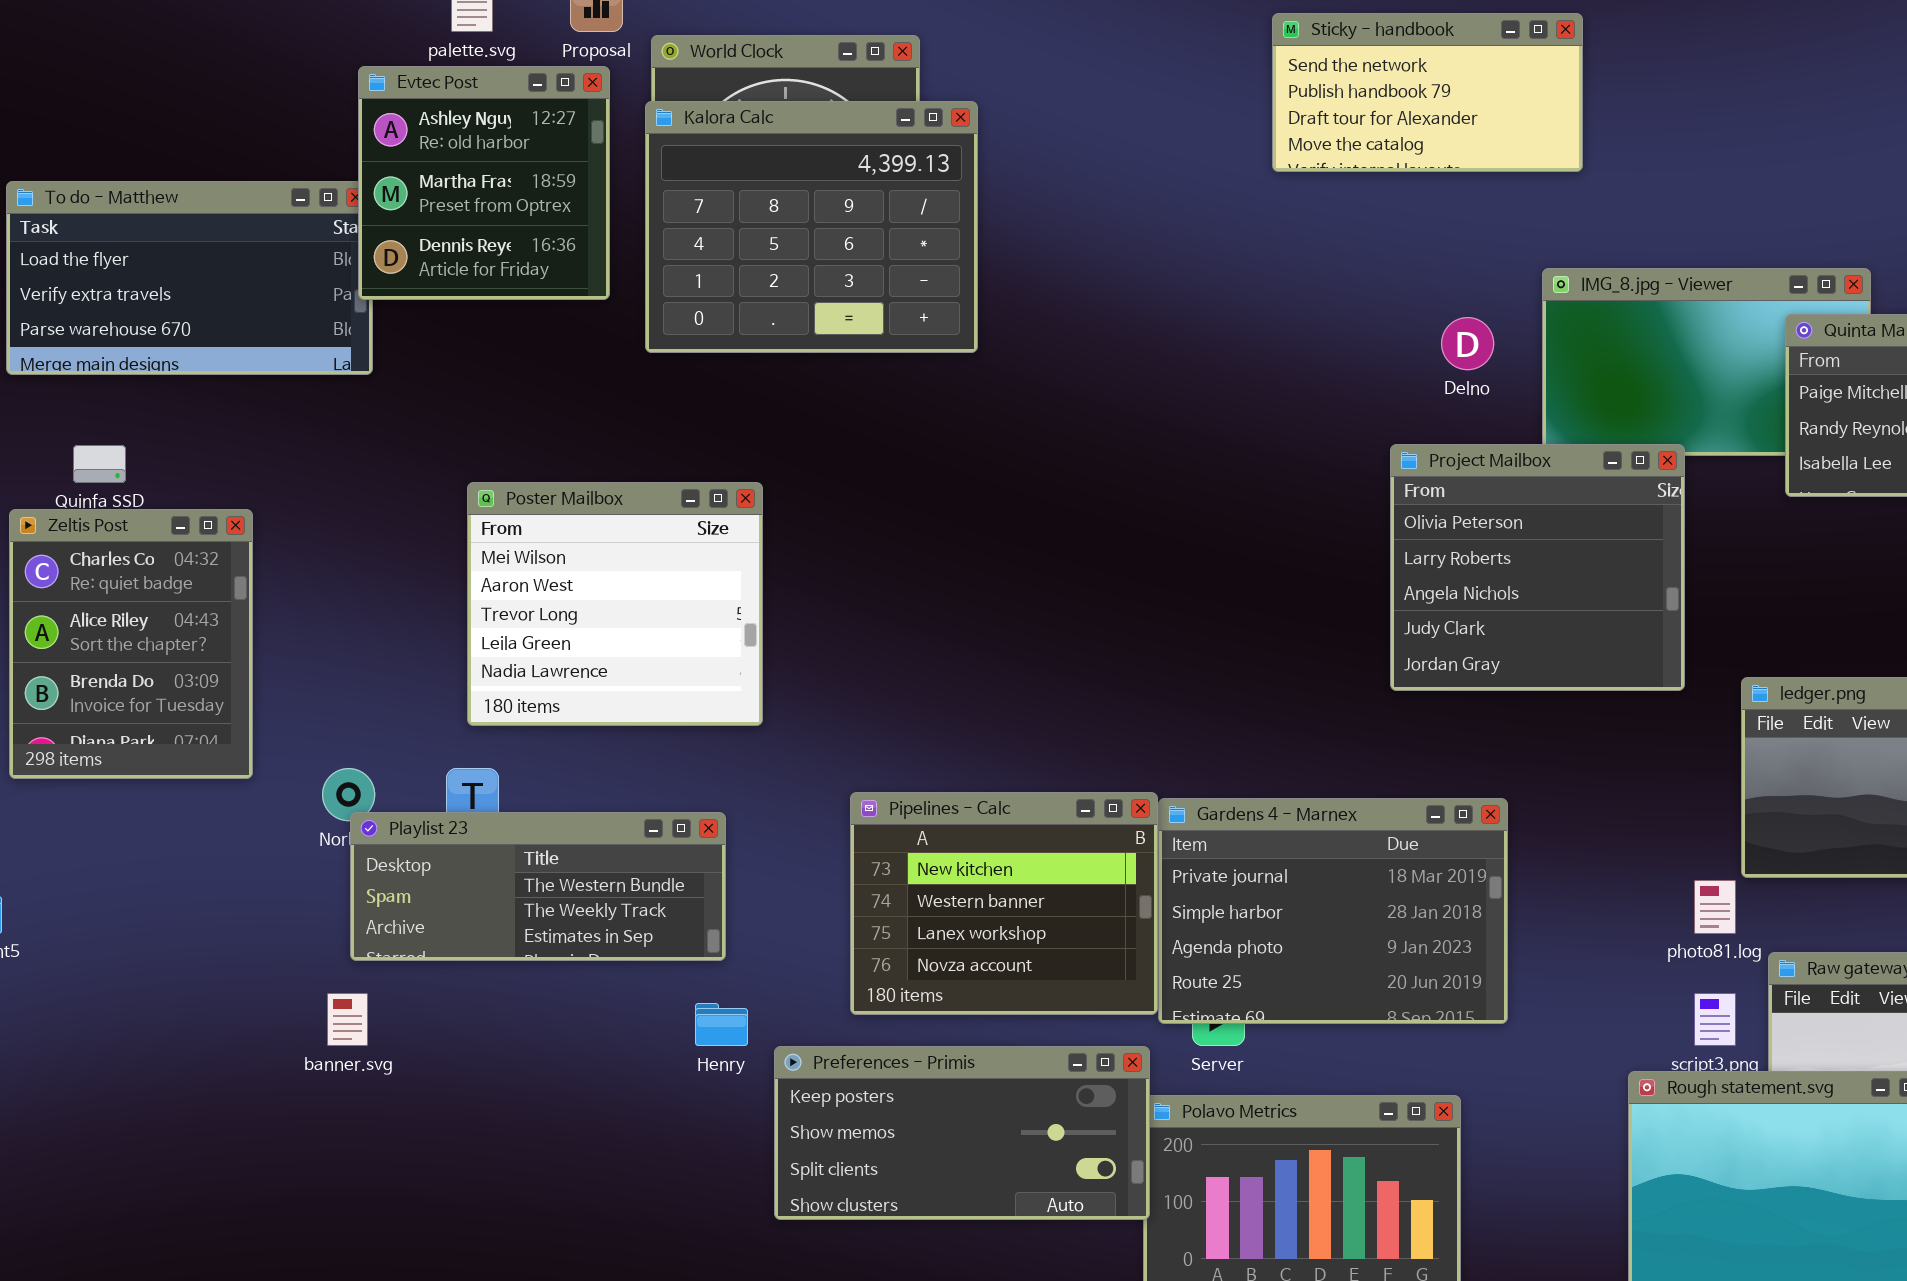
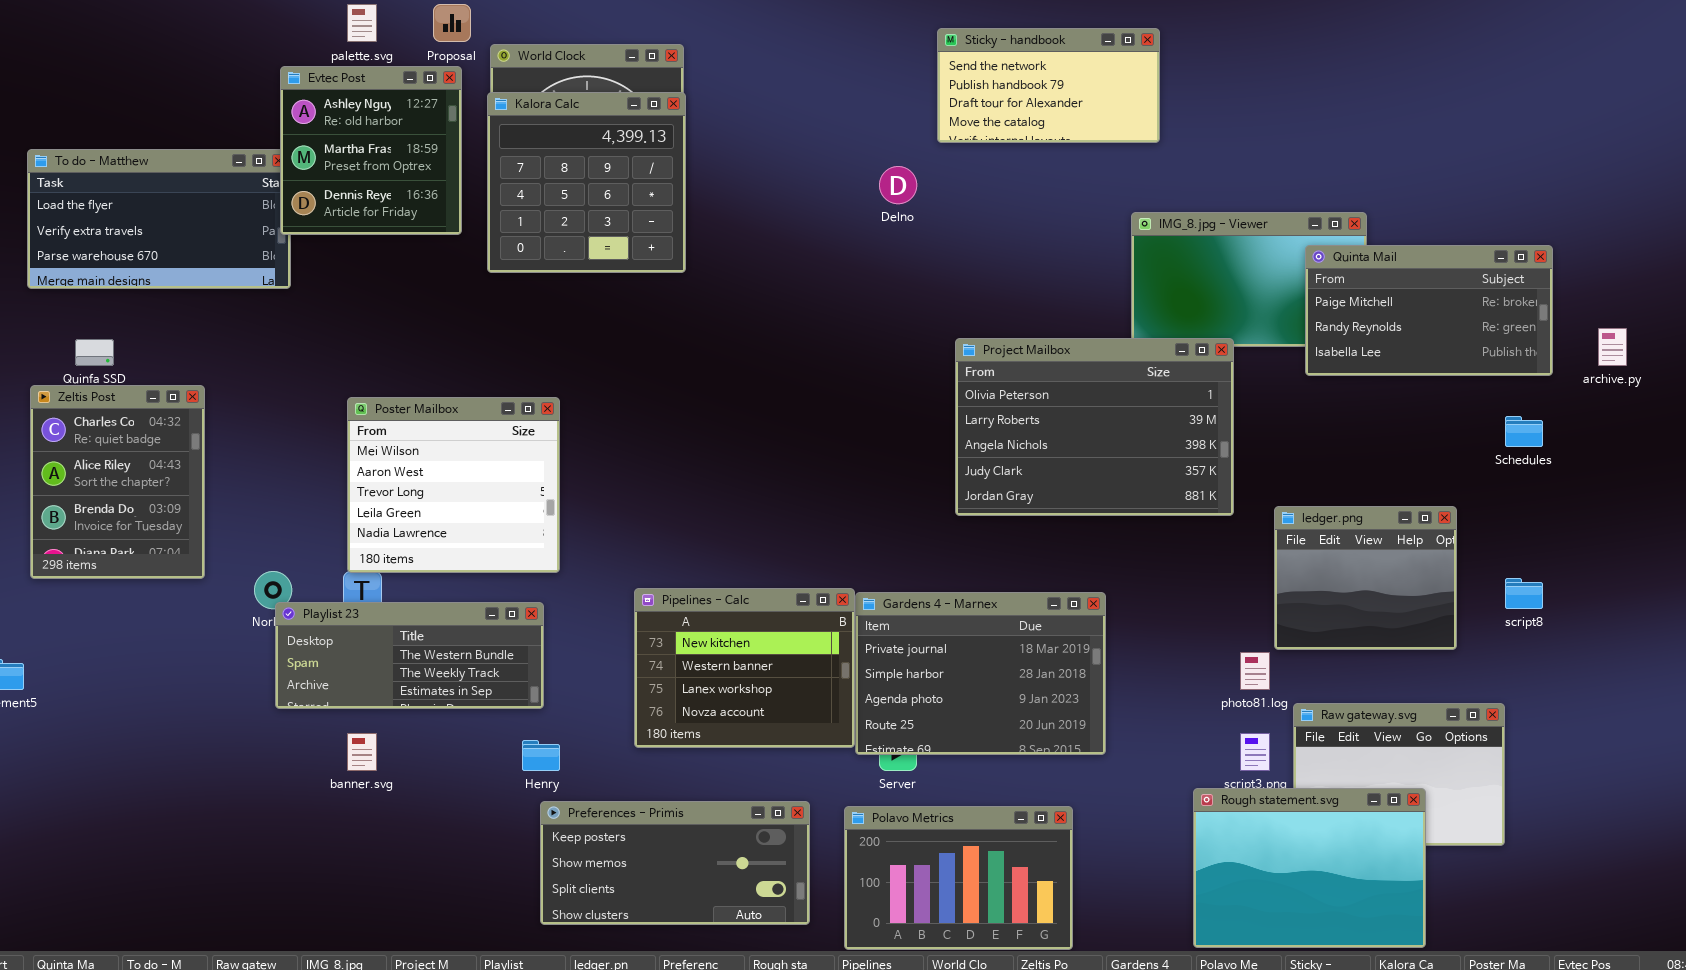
Kalora Calc: [645,101,978,353] -> [487,92,686,273], resized
Delno: [1441,317,1494,370] -> [879,166,917,204], moved
Project Mailbox: [1390,444,1685,691] -> [955,338,1234,516], resized
Poster Mailbox: [467,482,763,726] -> [347,397,560,573], moved
banner.svg: [327,993,368,1046] -> [347,733,377,771], moved
Preferences - Primis: [774,1046,1150,1220] -> [540,801,810,925], moved

